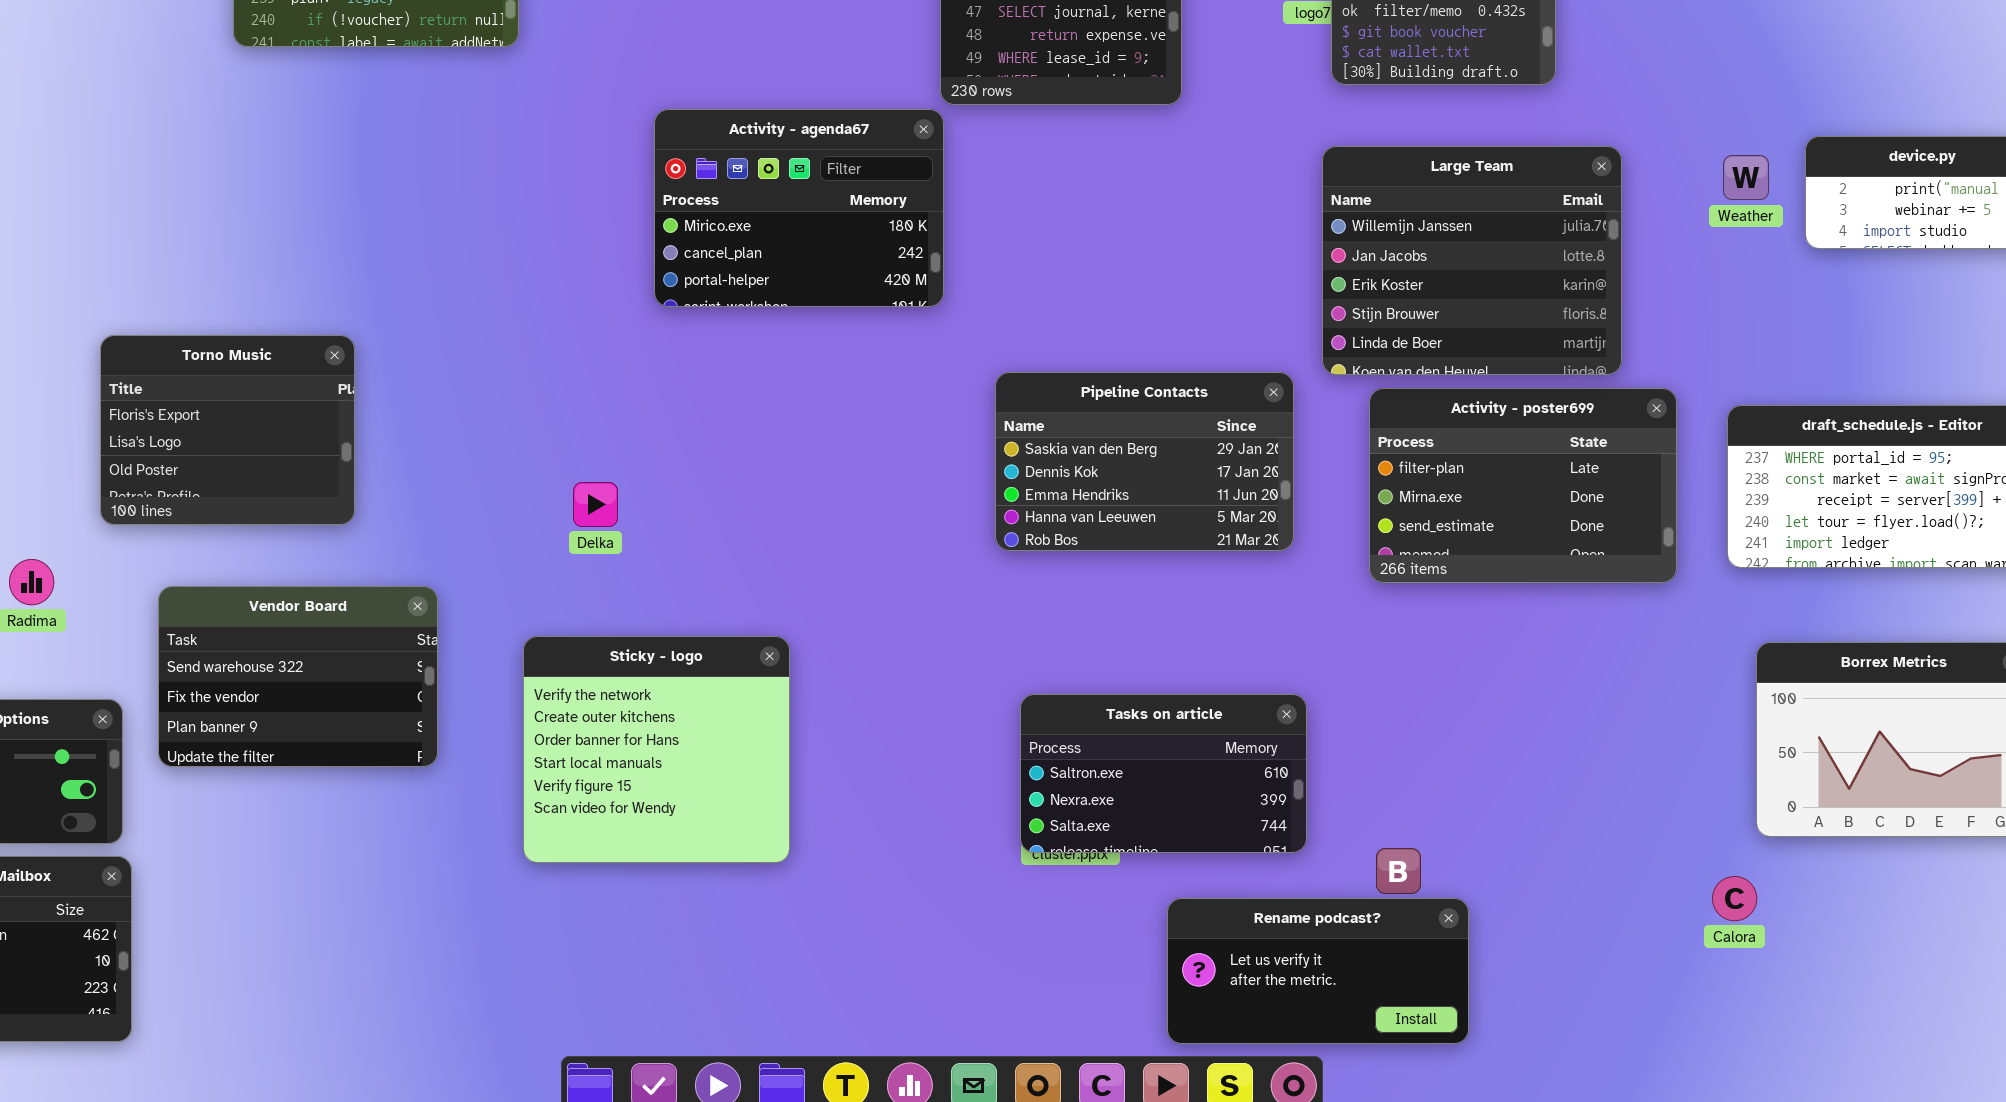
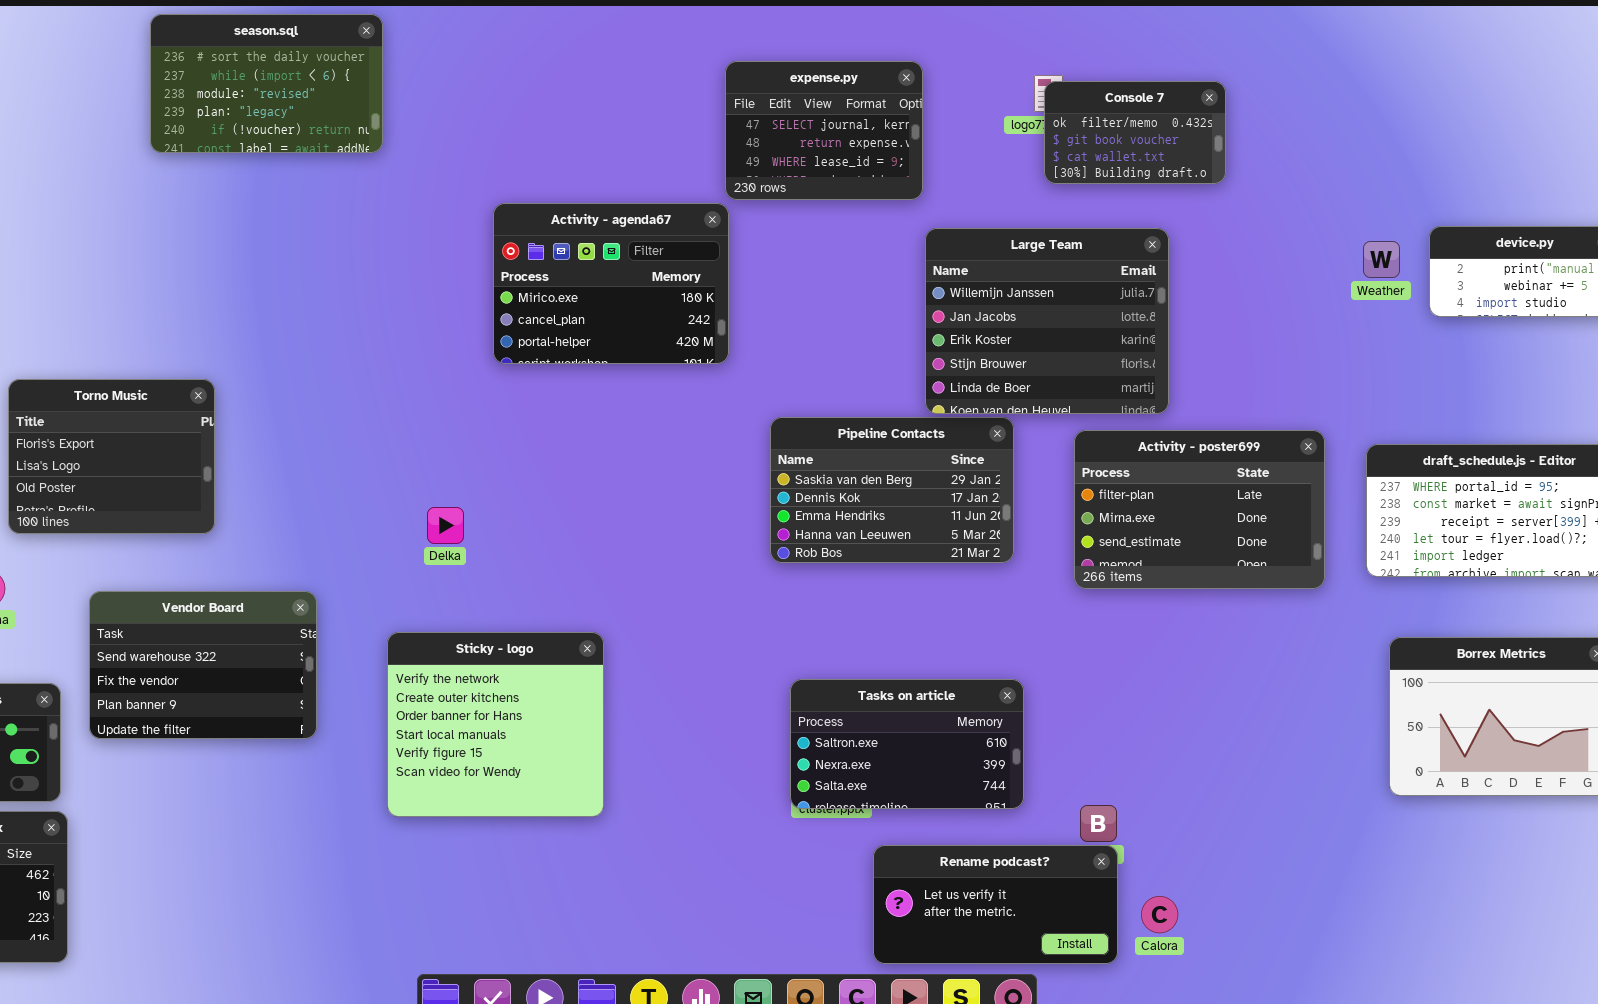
Large Team: [1322,146,1622,375] -> [925,228,1169,414], moved
Torno Music: [100,335,355,525] -> [8,379,215,534], moved
Calora: [1712,876,1757,921] -> [1141,896,1178,933], moved
Rename podcast?: [1167,898,1469,1044] -> [873,845,1118,964], moved

